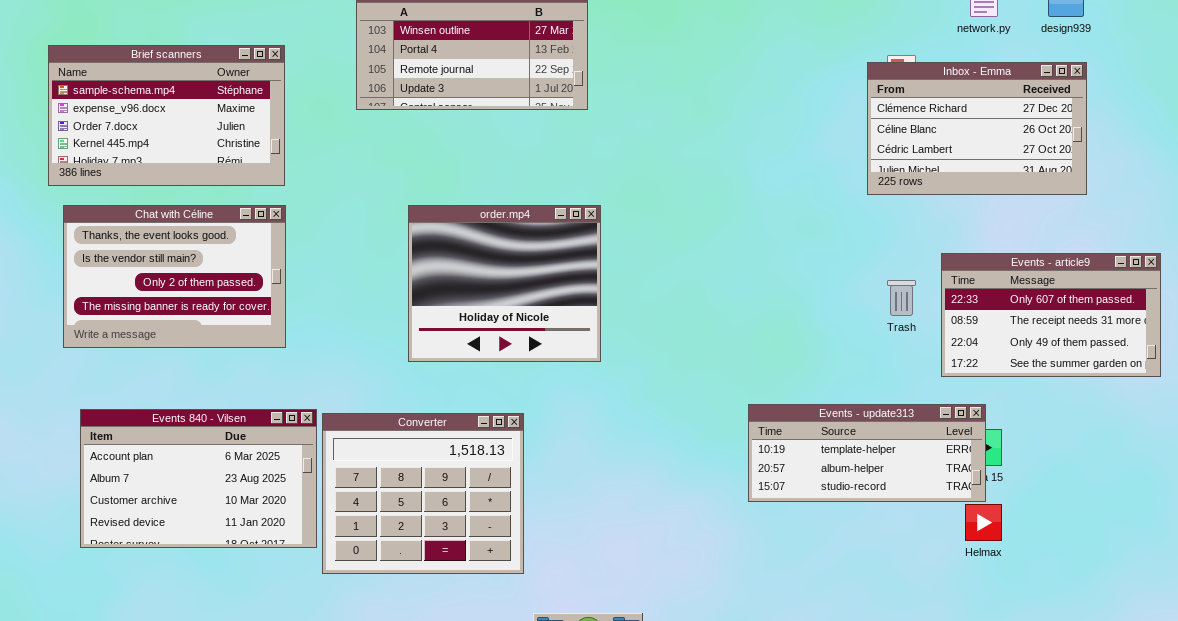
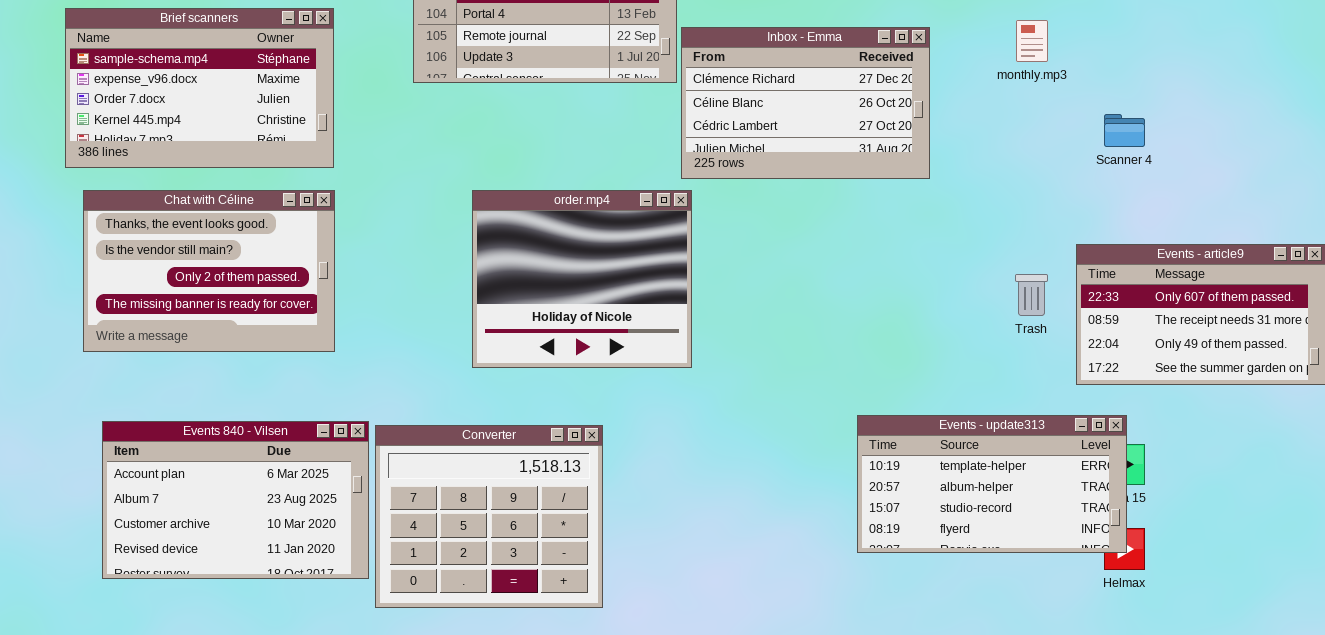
Inbox - Emma: [867,62,1087,195] -> [681,27,930,179], moved
Events - update313: [748,404,986,502] -> [857,415,1127,553], resized

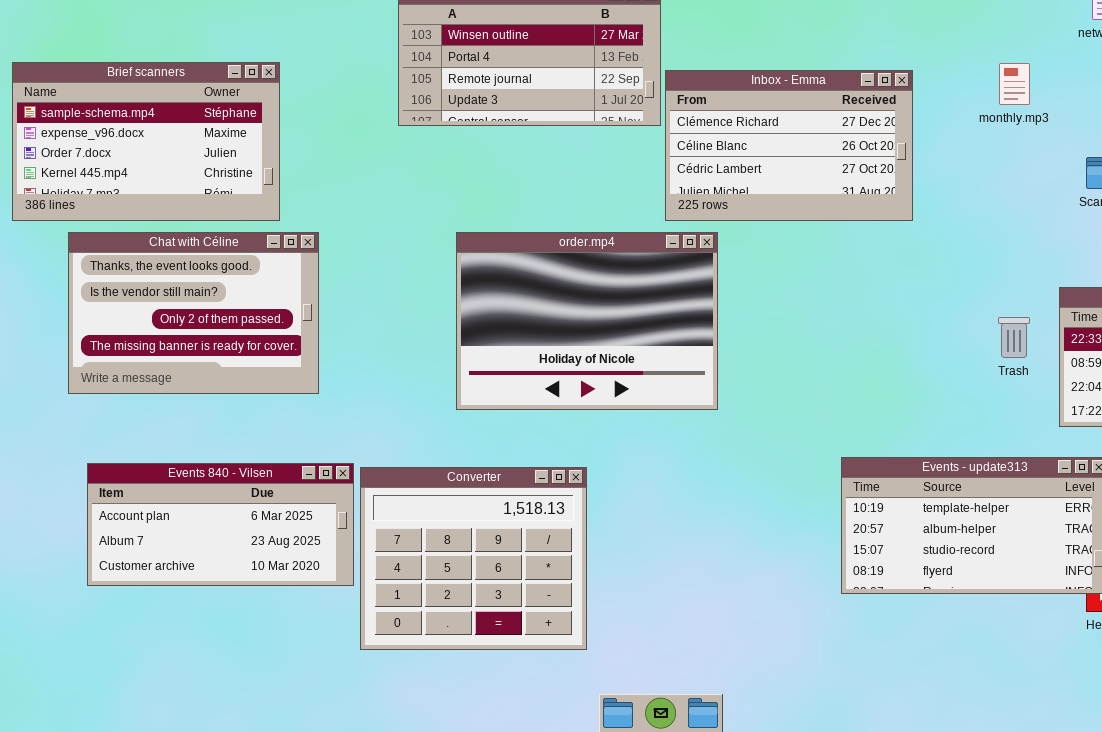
Brief scanners: [65,8,334,168] -> [12,62,280,221], moved
order.mp4: [472,190,692,368] -> [456,232,718,410], resized
Events 840 - Vilsen: [102,421,369,579] -> [87,463,354,586], resized

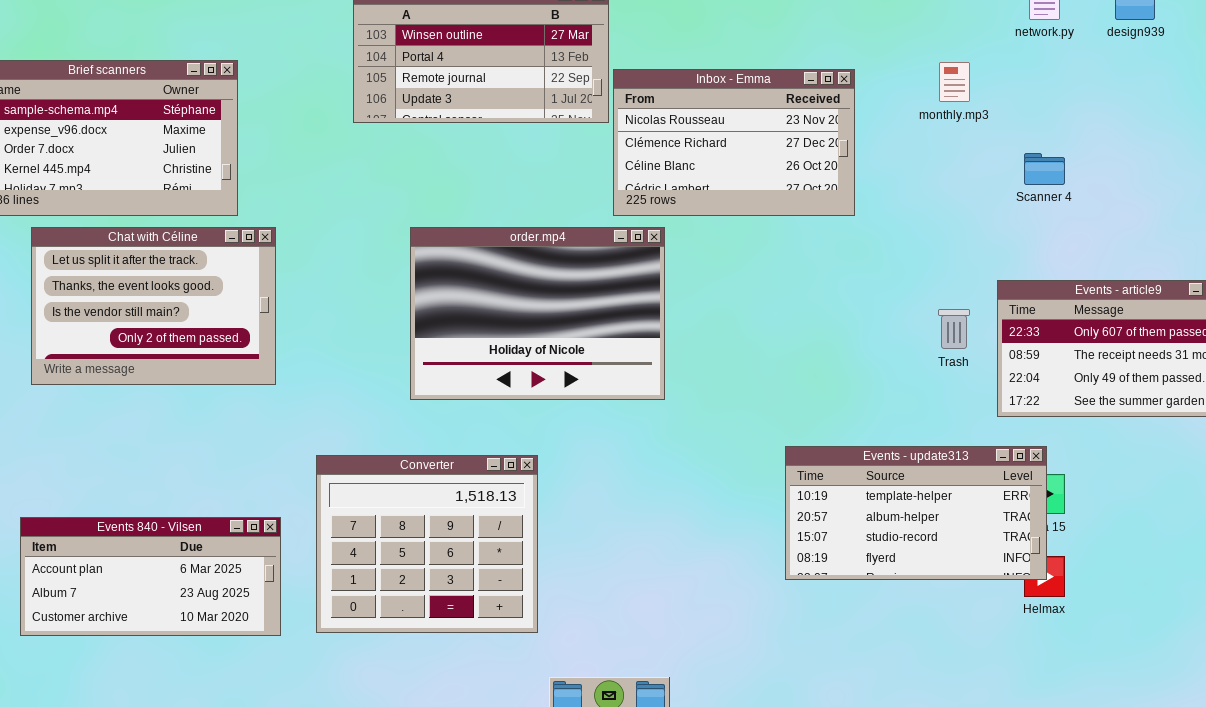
Inbox - Emma: [665,70,913,221] -> [613,69,855,216], scrolled up 1 row
Chat with Céline: [68,232,319,394] -> [31,227,276,385], scrolled up 1 row
Events 840 - Vilsen: [87,463,354,586] -> [20,517,281,636], moved

